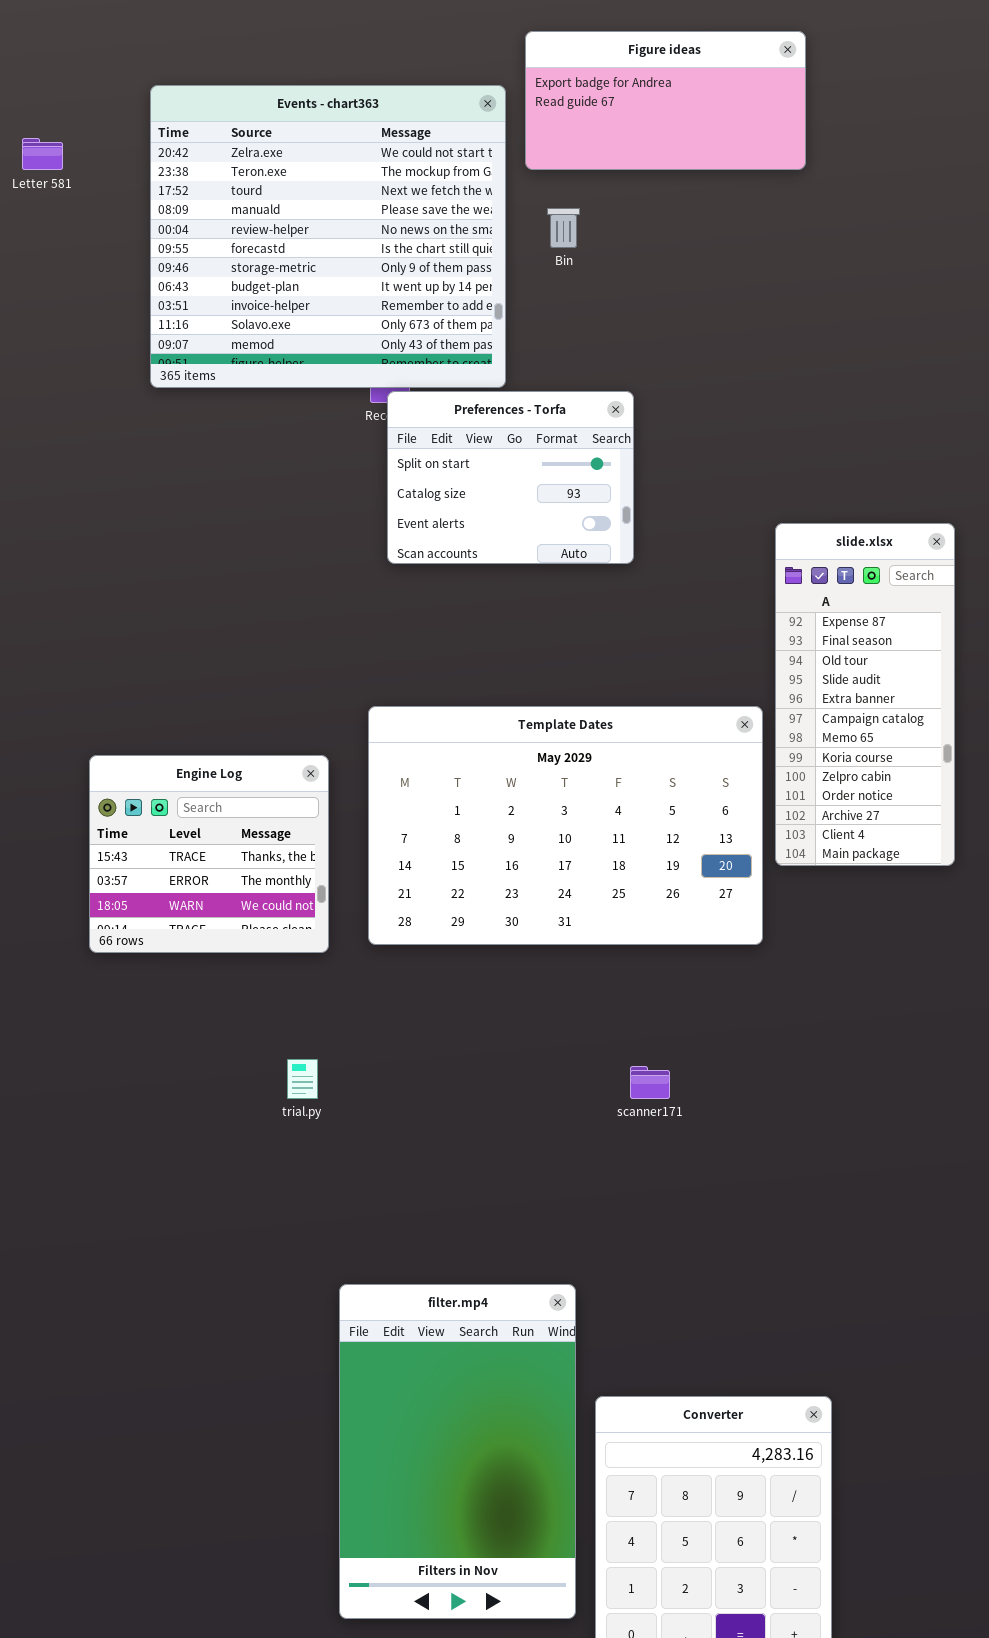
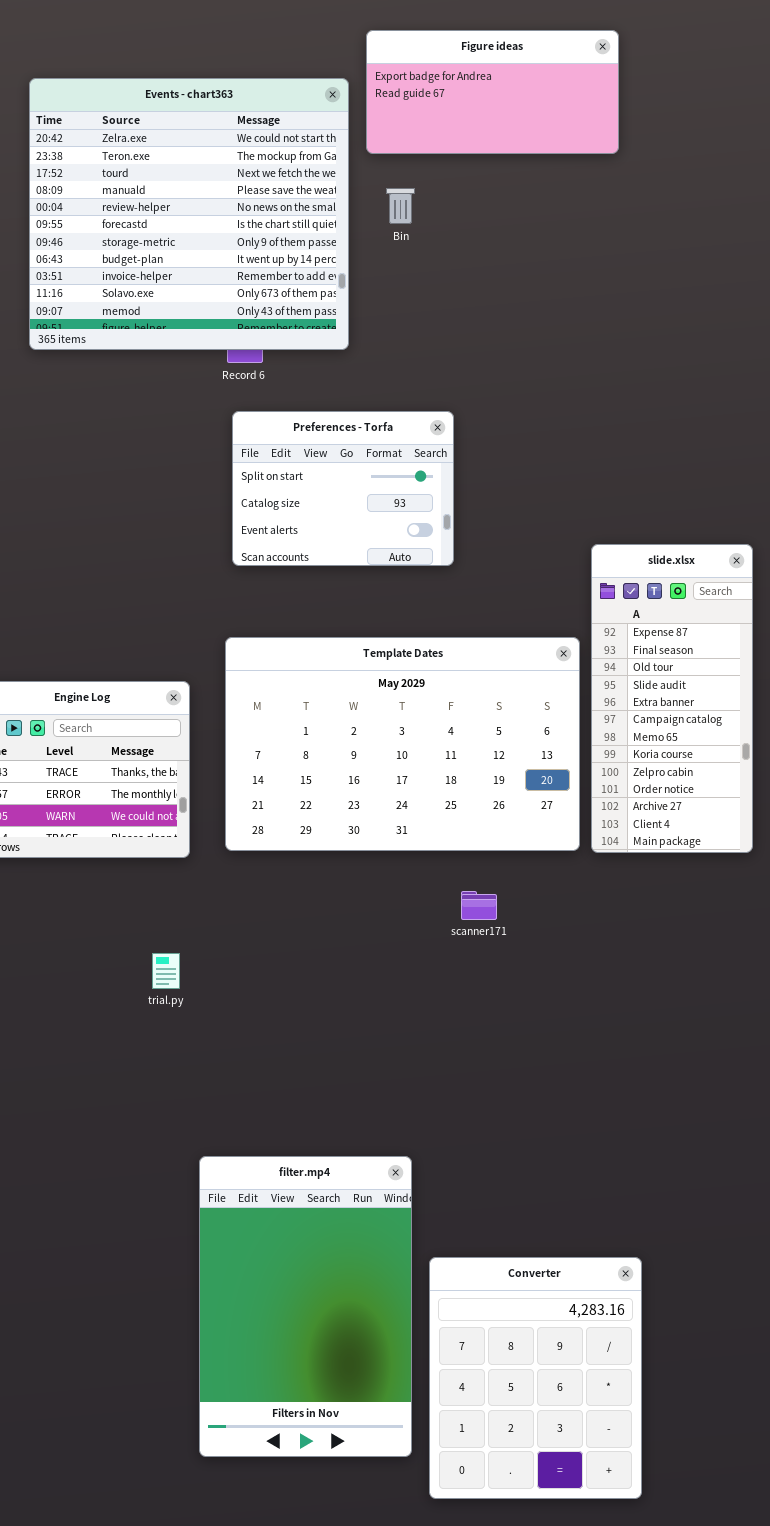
Preferences - Torfa: [387,391,634,564] -> [232,411,454,566], moved
slide.xlsx: [775,523,955,866] -> [591,544,753,853], moved
scanner171: [630,1066,670,1099] -> [461,891,497,920], moved

